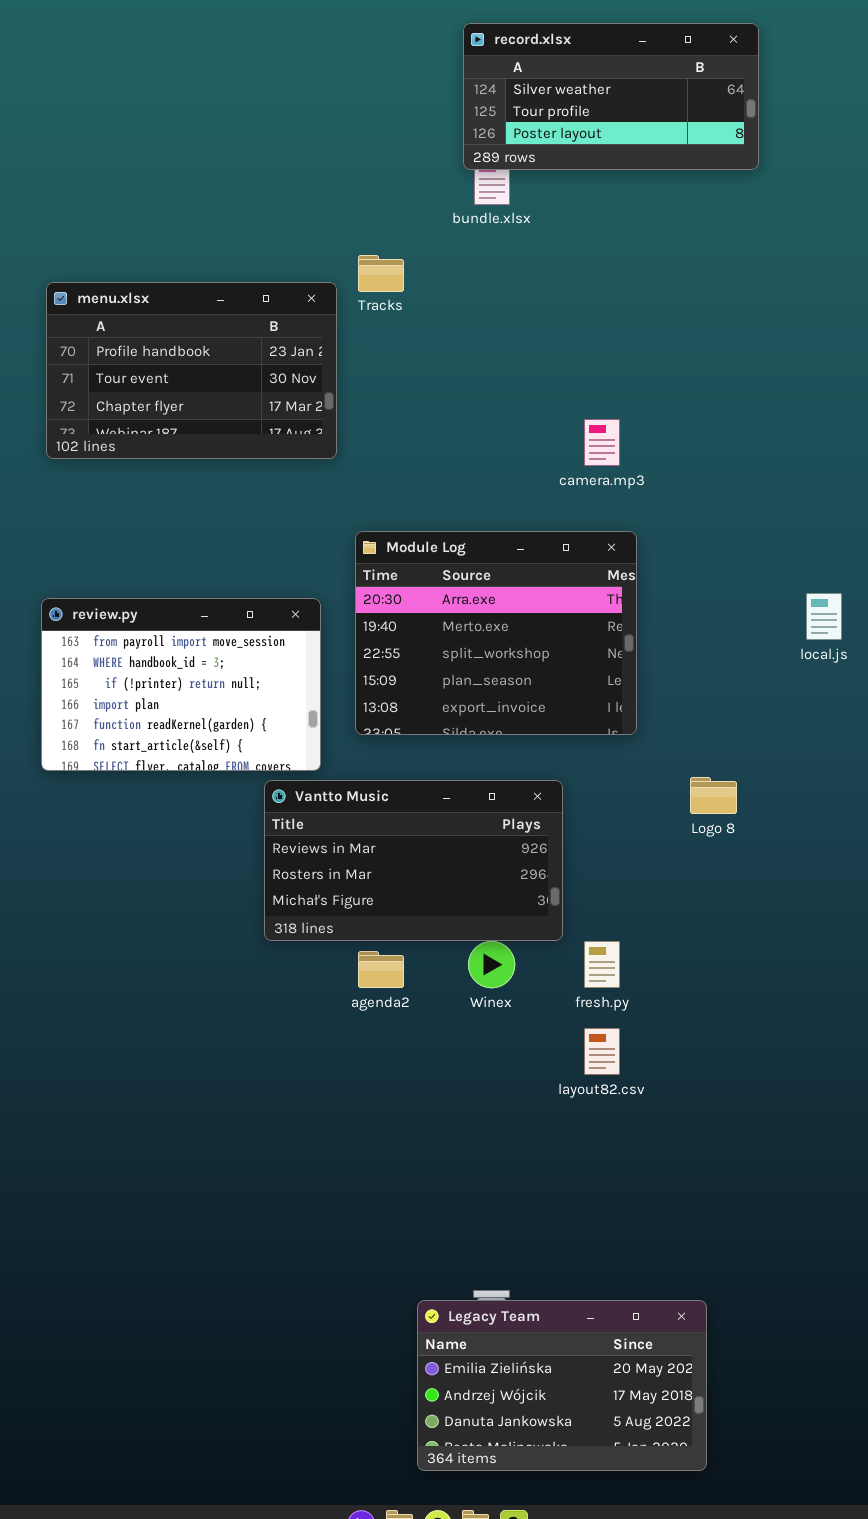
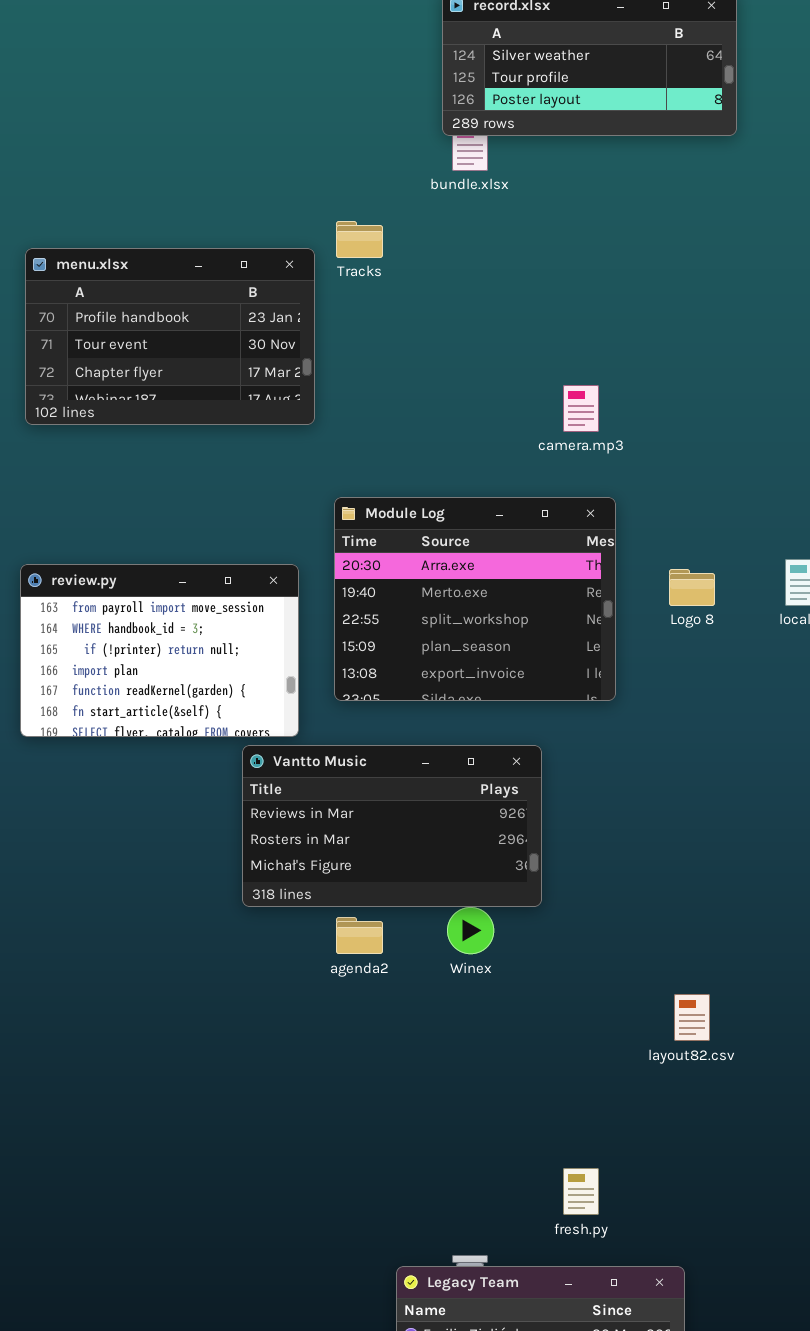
Logo 8: [690,777,737,814] -> [669,569,715,606], moved
fresh.py: [584,941,620,988] -> [563,1168,599,1215], moved
layout82.csv: [584,1028,620,1075] -> [674,994,710,1041], moved

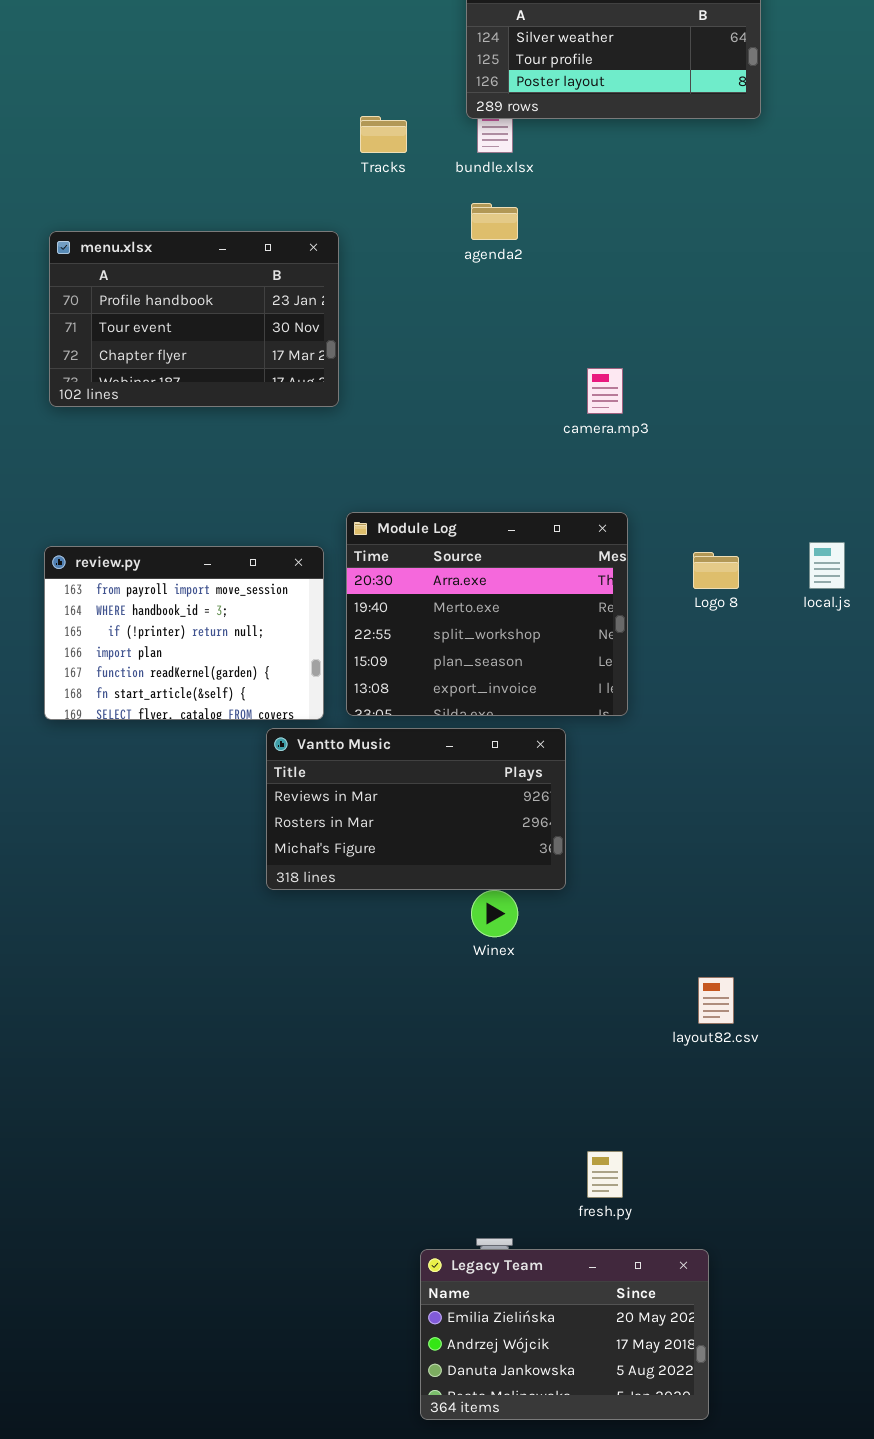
Tracks: [336,221,383,258] -> [360,116,407,153], moved
Module Log: [334,497,616,701] -> [346,512,628,716], moved
agenda2: [336,917,383,954] -> [471,203,518,240], moved

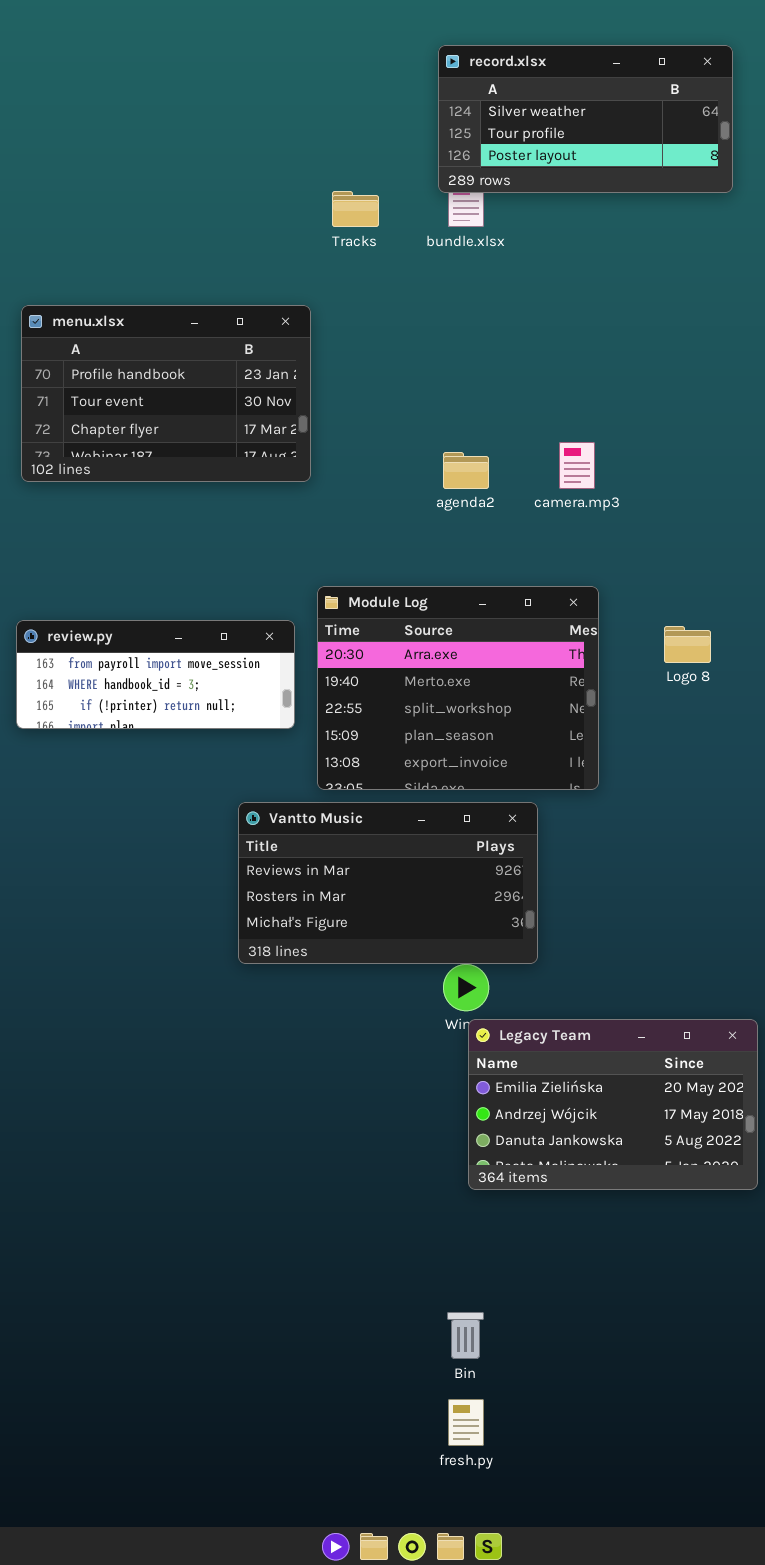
agenda2: [471,203,518,240] -> [443,452,489,489], moved
review.py: [44,546,324,720] -> [16,620,295,729], resized
fresh.py: [587,1151,623,1198] -> [448,1399,484,1446], moved
Legacy Team: [420,1249,709,1420] -> [468,1019,758,1190], moved

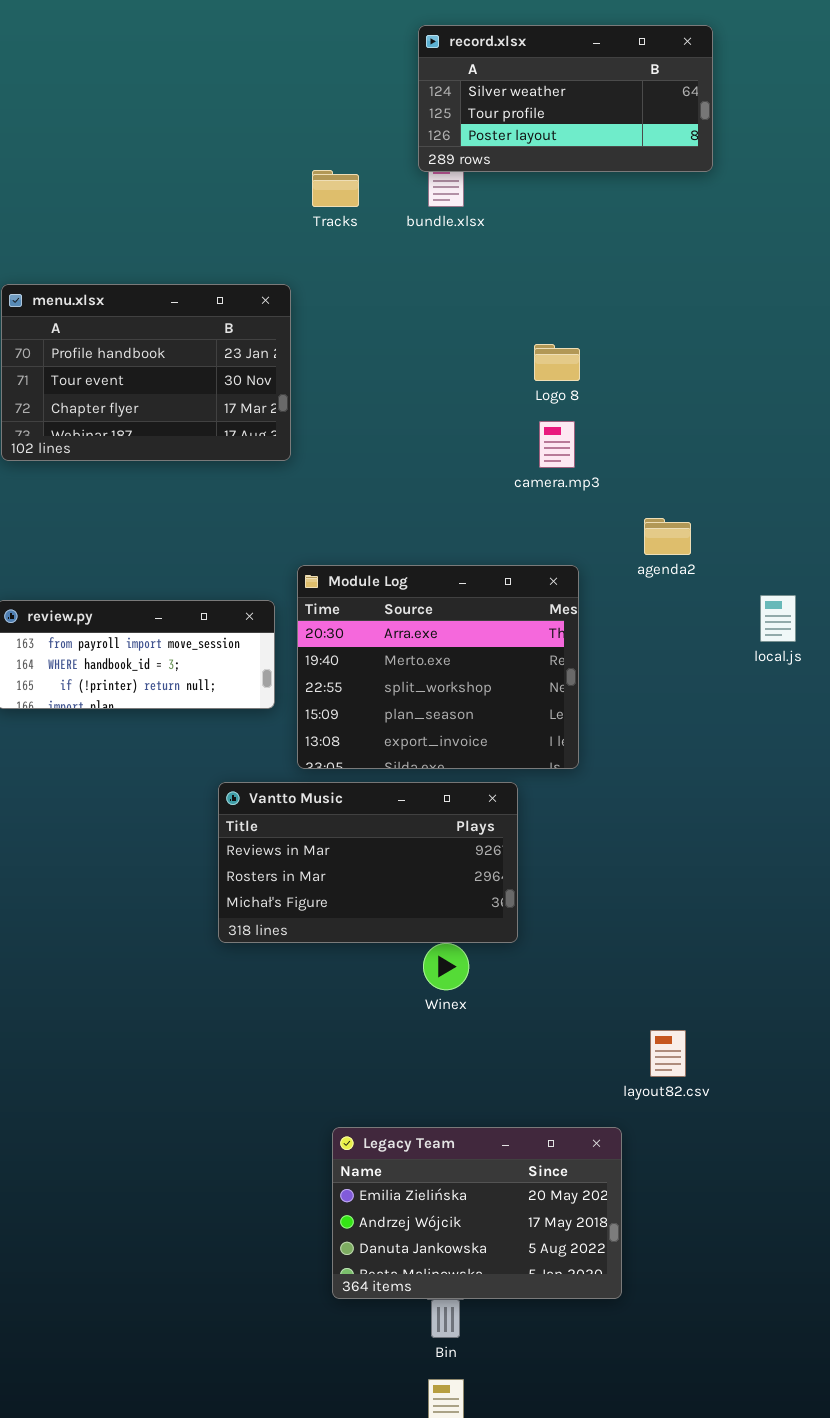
agenda2: [443,452,489,489] -> [644,518,691,555], moved
Logo 8: [664,626,711,663] -> [534,344,580,381], moved
Legacy Team: [468,1019,758,1190] -> [332,1127,622,1299], moved

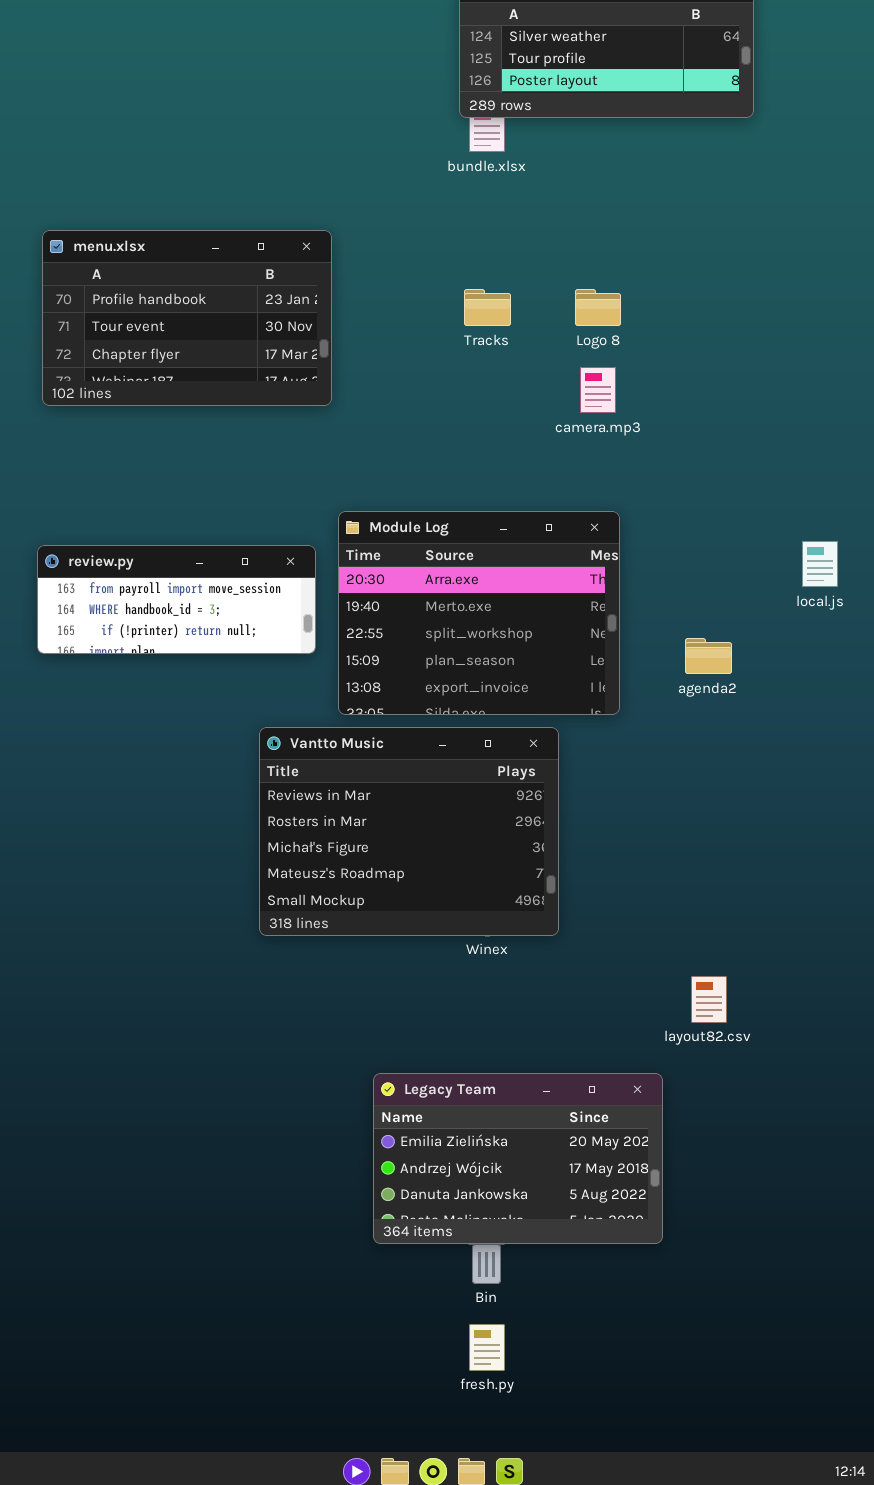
Tracks: [312,170,359,207] -> [464,289,511,326], moved
agenda2: [644,518,691,555] -> [685,638,732,674], moved
Vantto Music: [218,782,518,943] -> [259,727,559,936], resized

